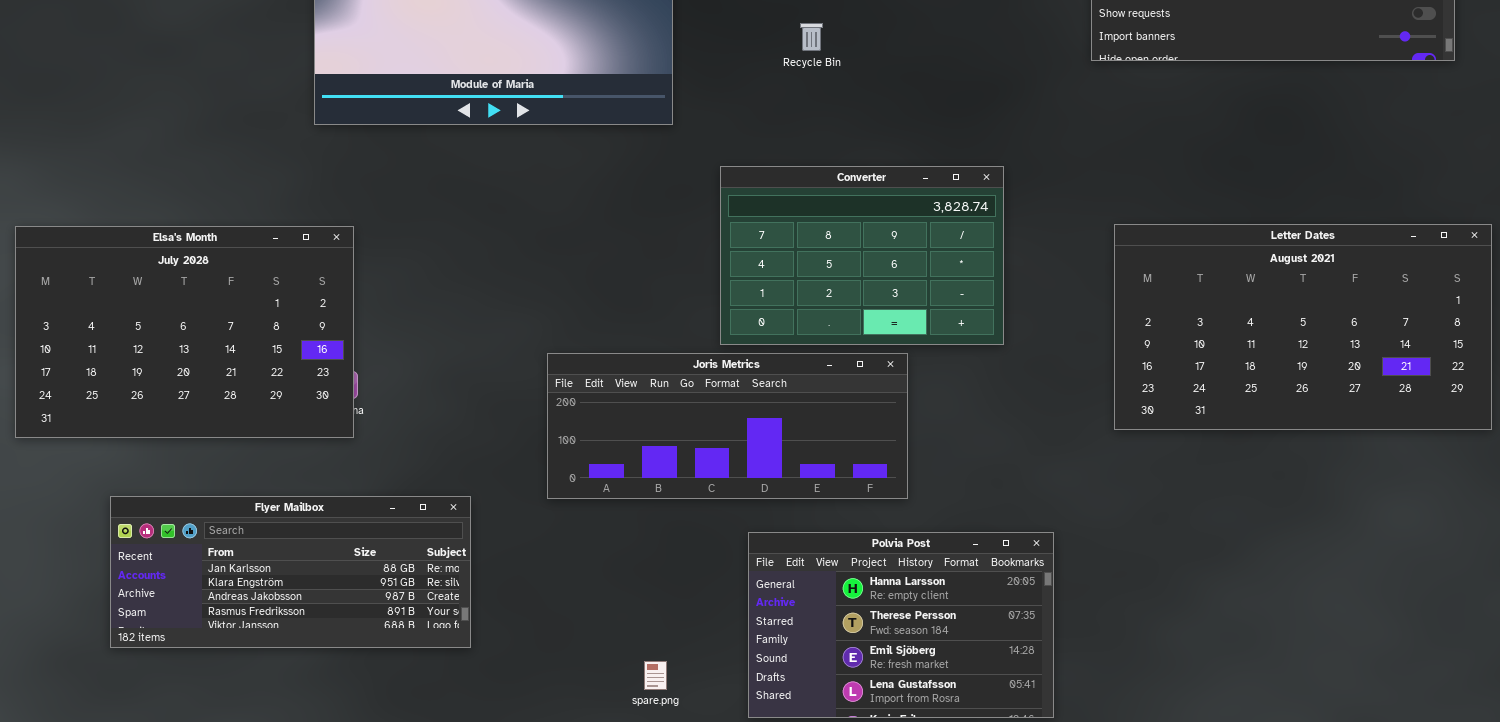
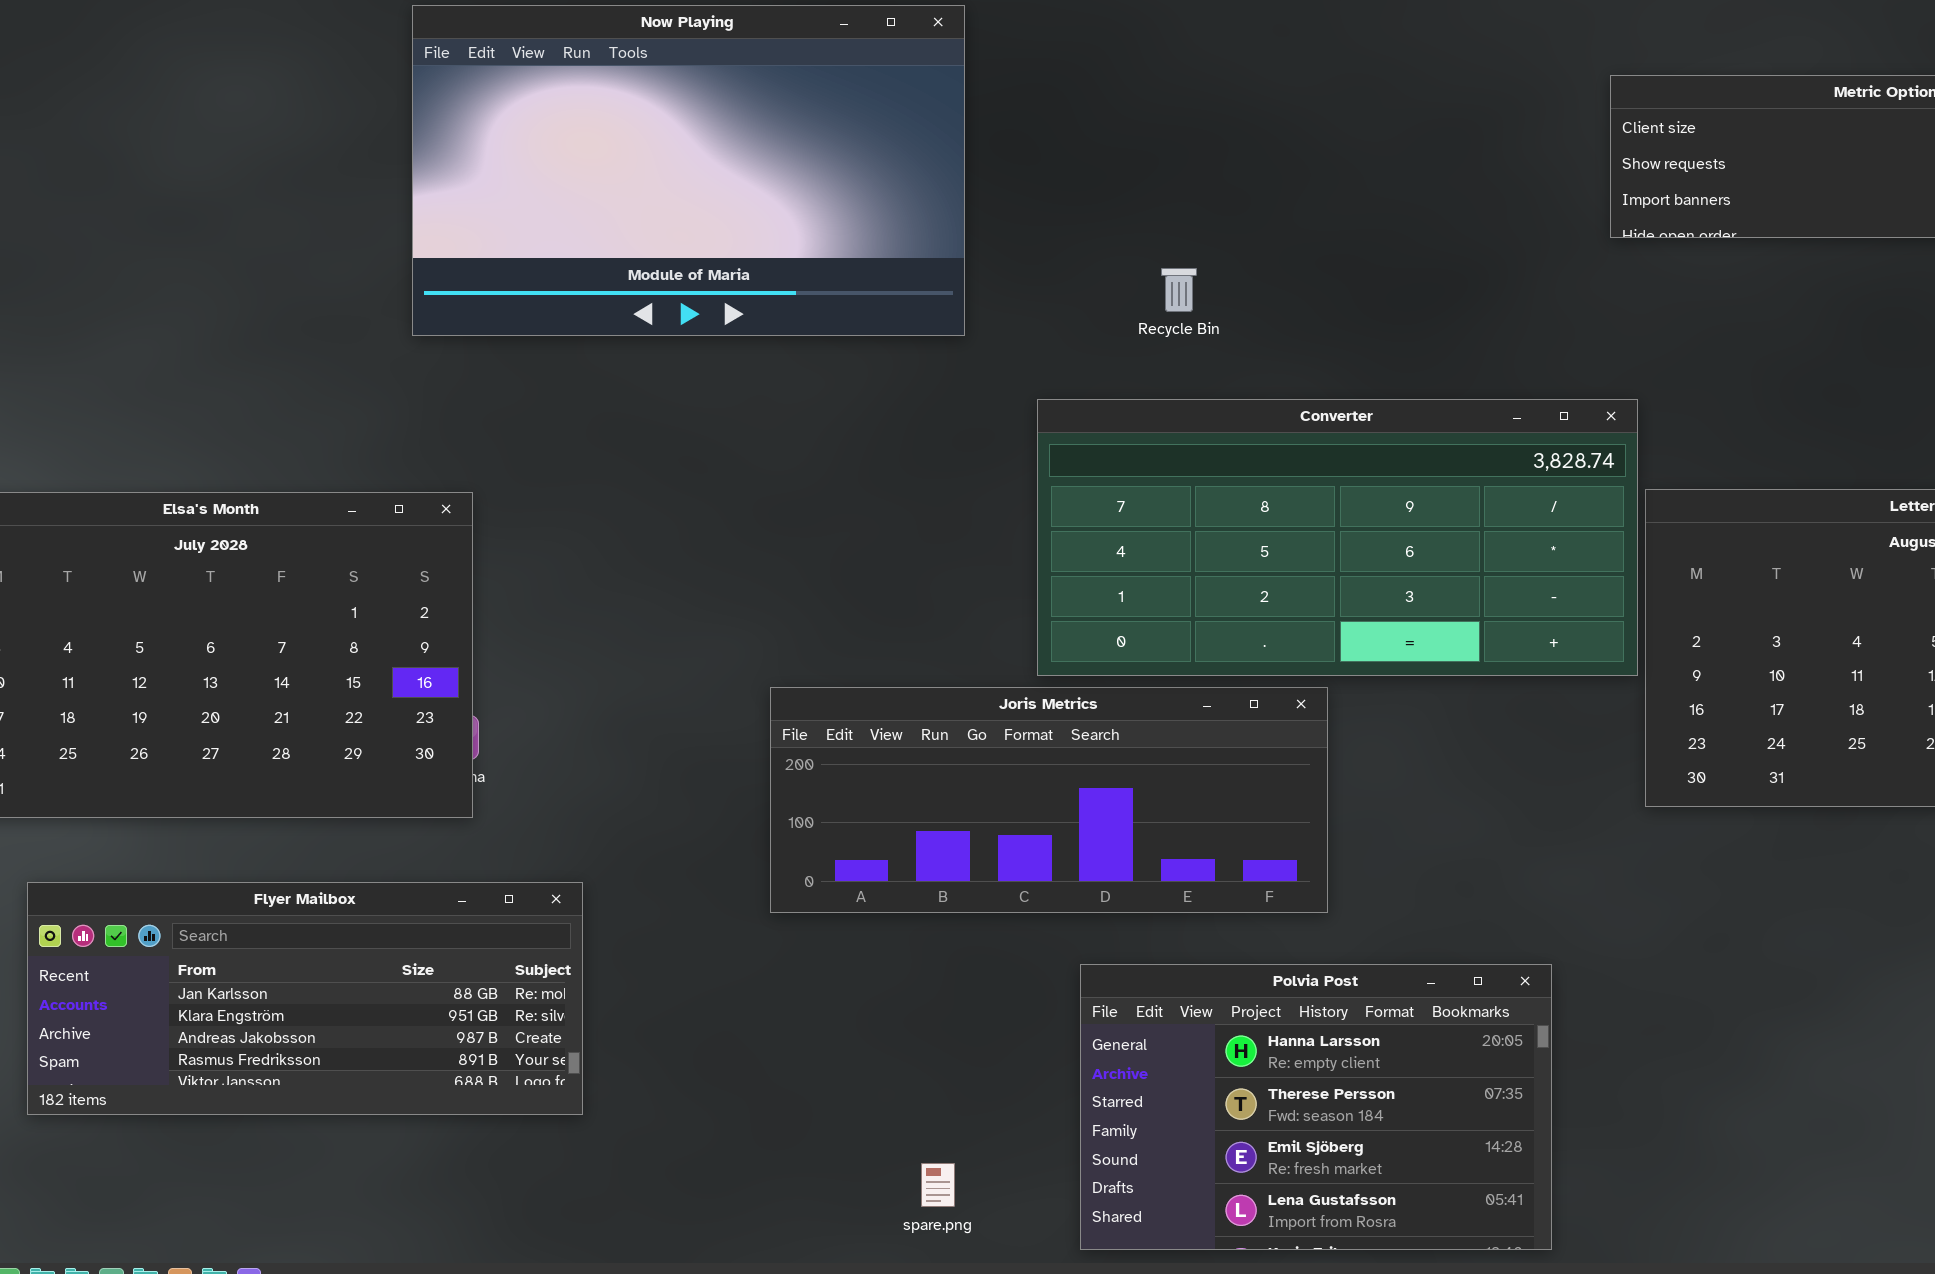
Recycle Bin: [800,23,823,51] -> [1161,268,1197,312], moved
Converter: [720,166,1004,345] -> [1037,399,1638,676], resized
Flyer Mailbox: [110,496,471,648] -> [27,882,583,1115], moved

